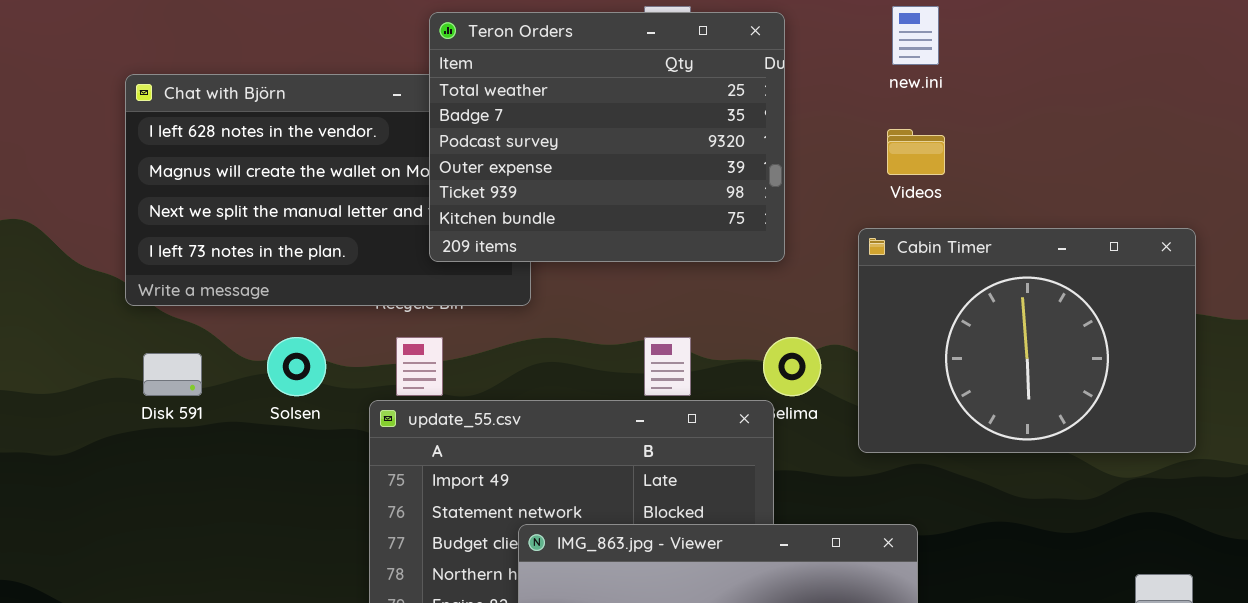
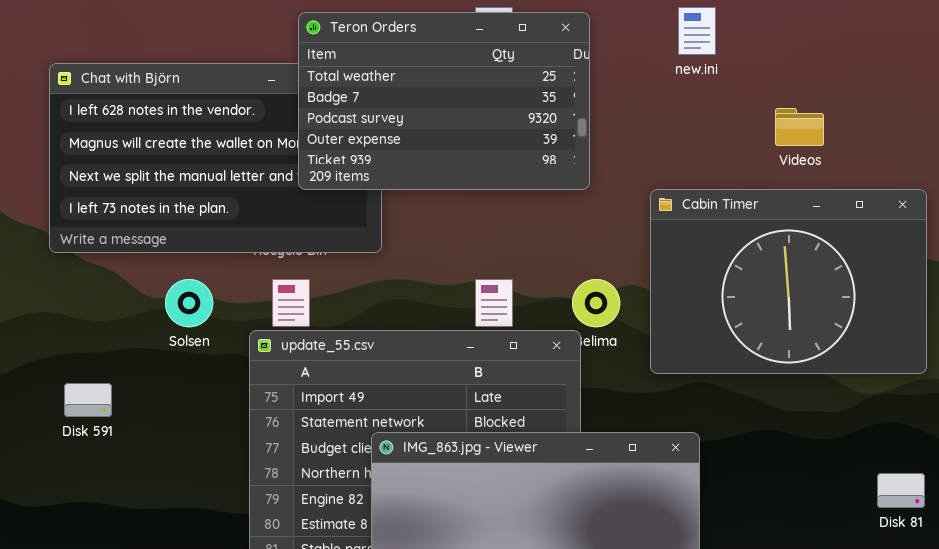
Teron Orders: [429,12,785,262] -> [298,12,590,190], resized
Videos: [887,129,945,175] -> [775,108,824,146], moved
Disk 591: [143,353,202,396] -> [64,383,112,417], moved

